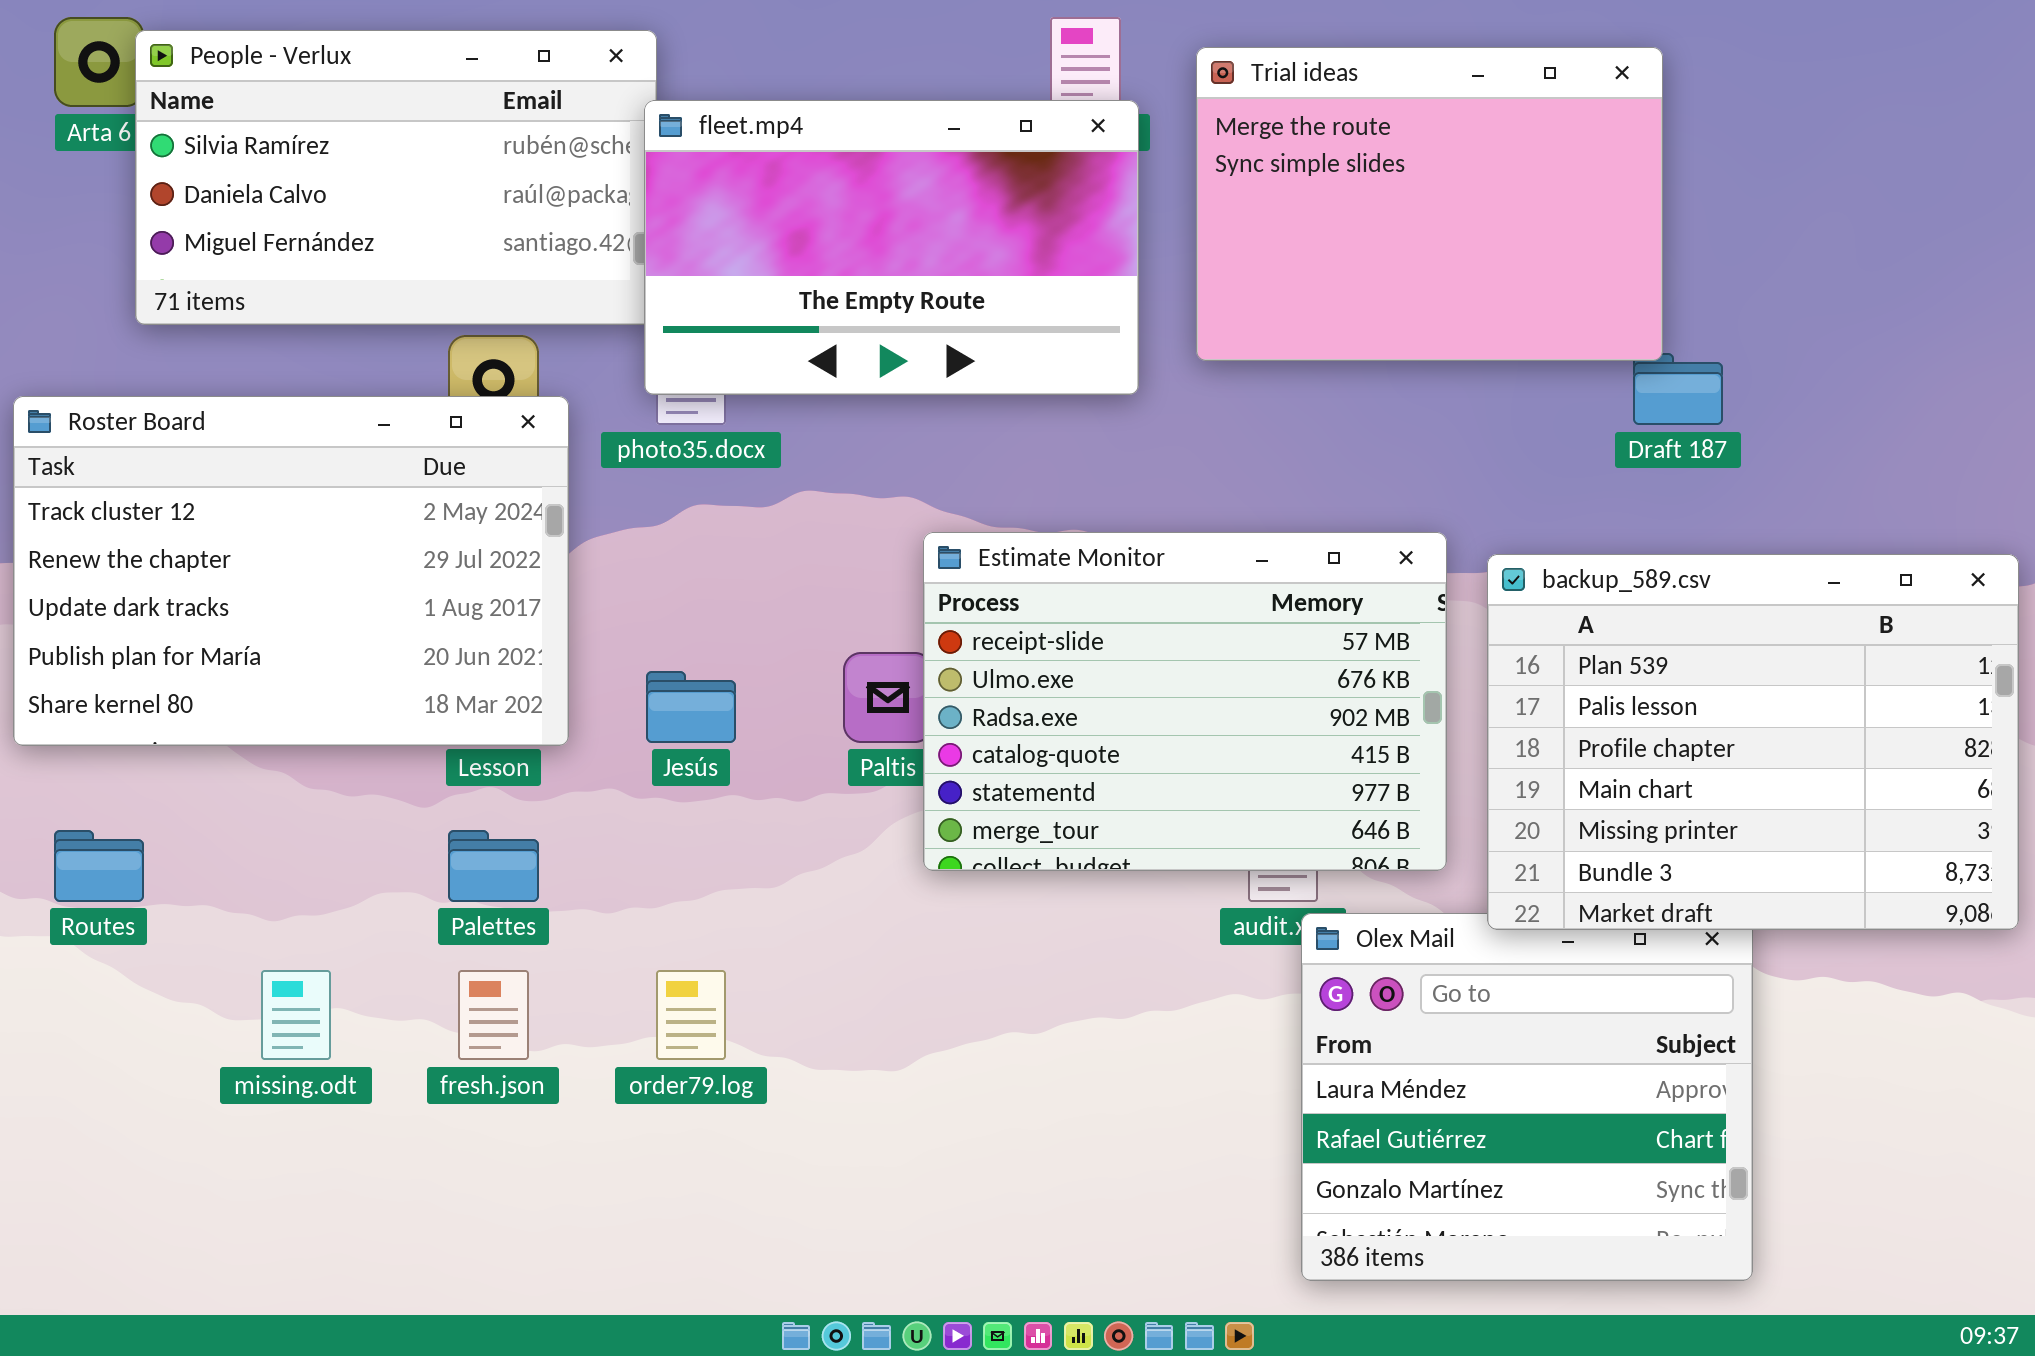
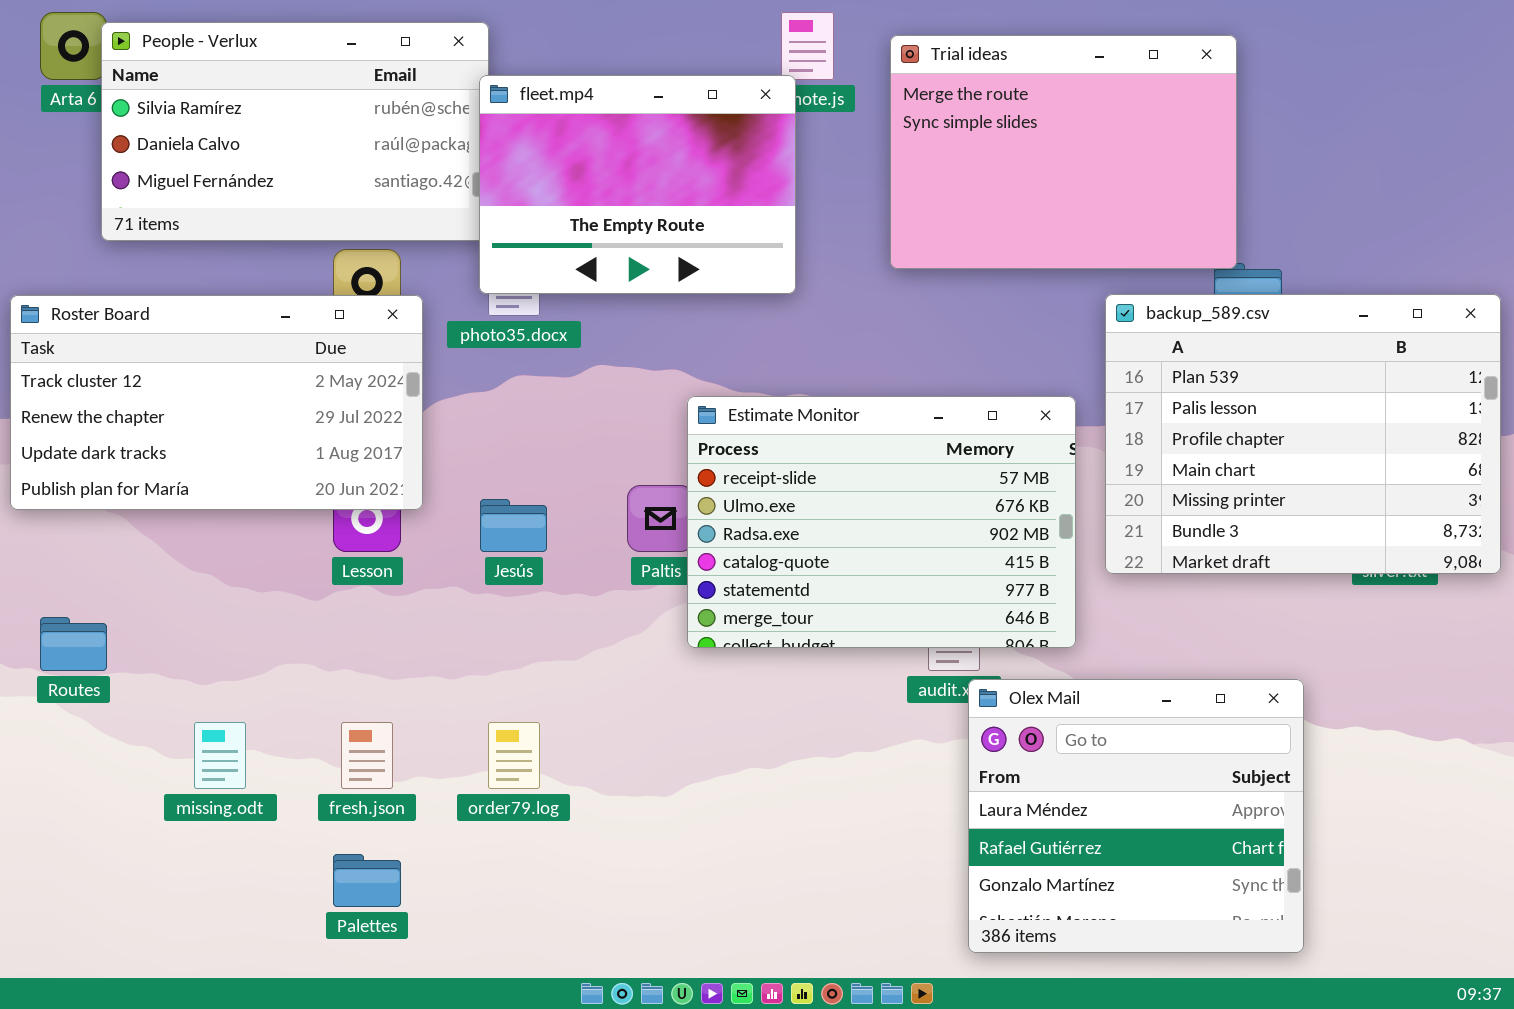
fleet.mp4: [644,100,1139,395] -> [479,75,796,294], resized
Roster Board: [13,396,569,746] -> [10,295,423,510], resized
backup_589.csv: [1487,554,2019,930] -> [1105,294,1501,574], moved
Palettes: [448,830,539,902] -> [333,854,401,907], moved

